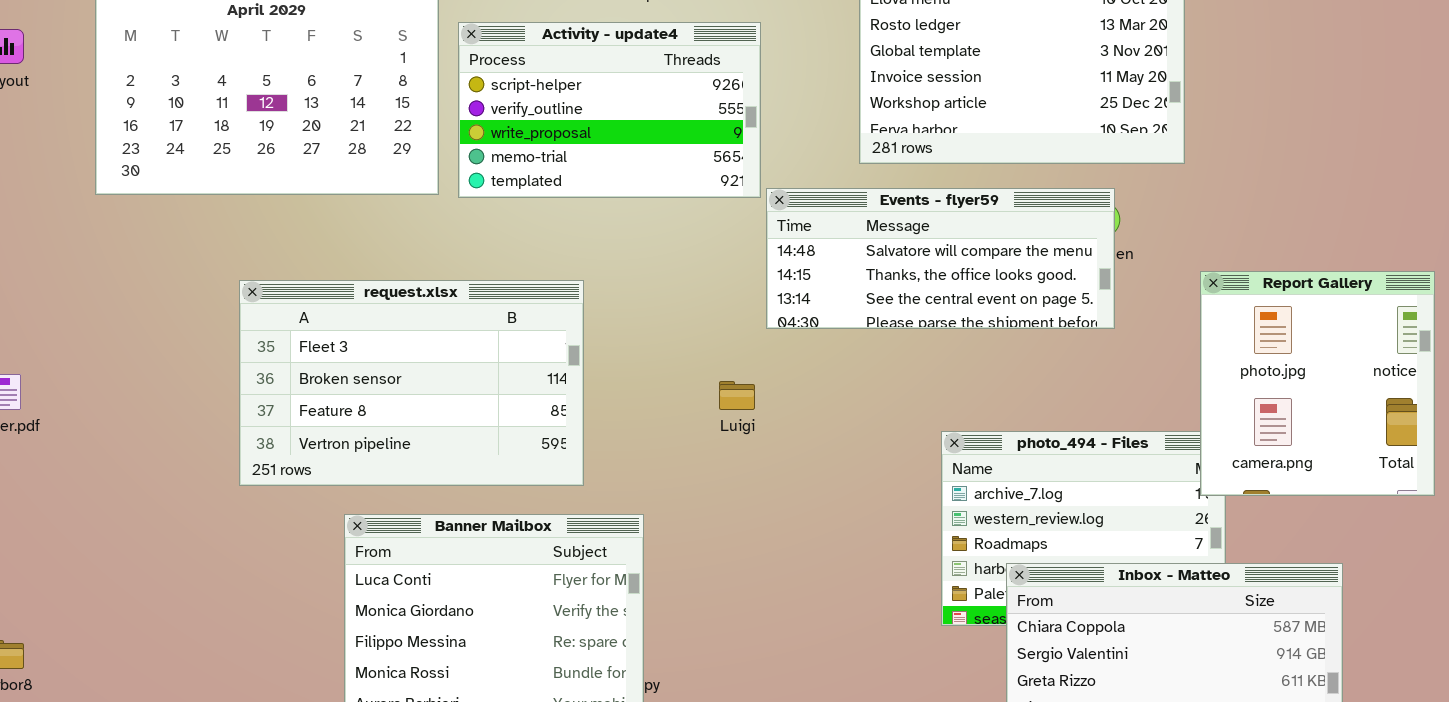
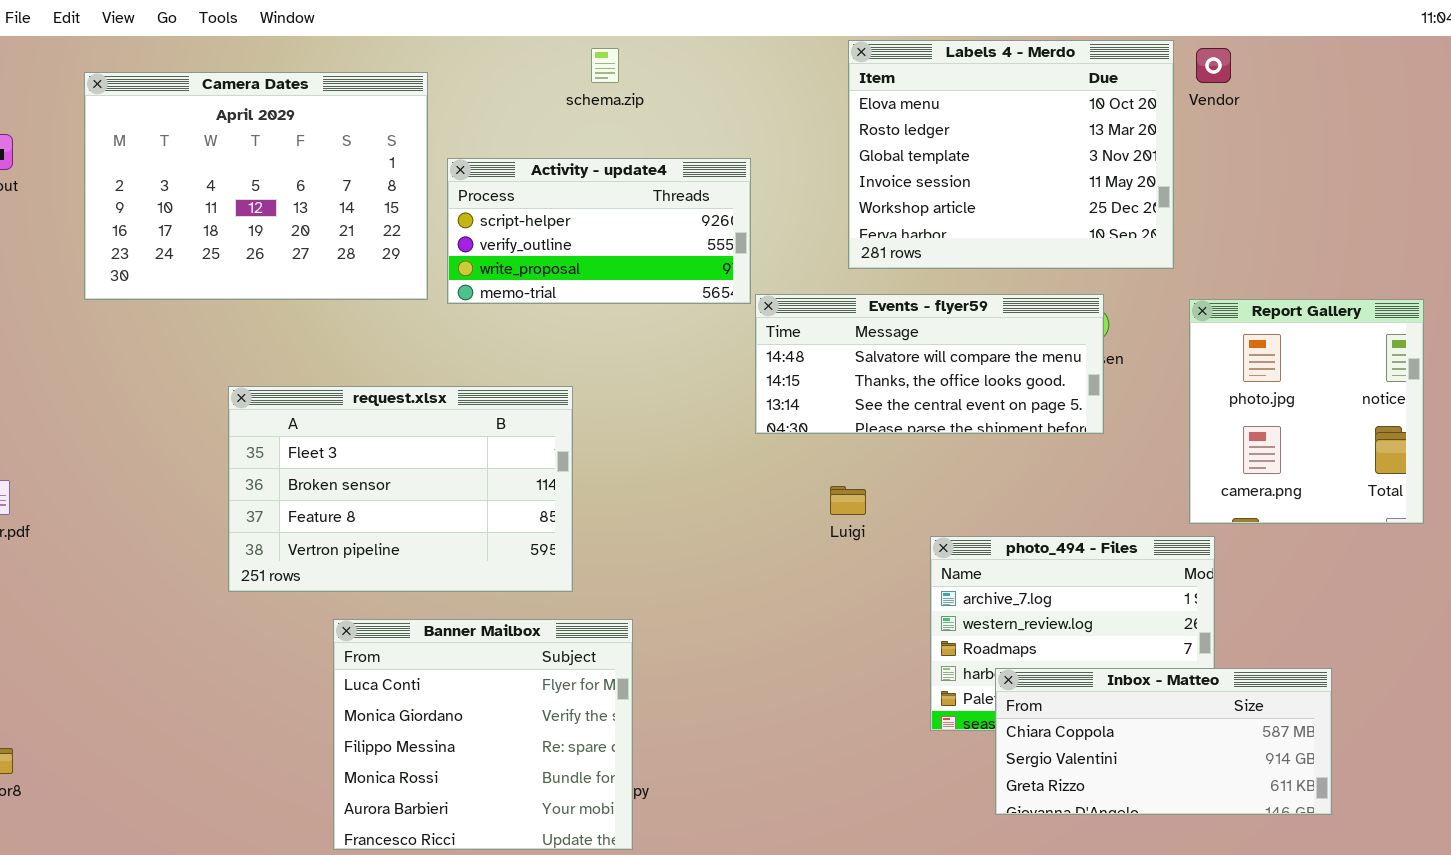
Activity - update4: [458,22,761,198] -> [447,158,751,304], resized
Report Gallery: [1200,271,1435,496] -> [1189,299,1424,524], moved
Luigi: [719,381,755,410] -> [830,486,866,515], moved

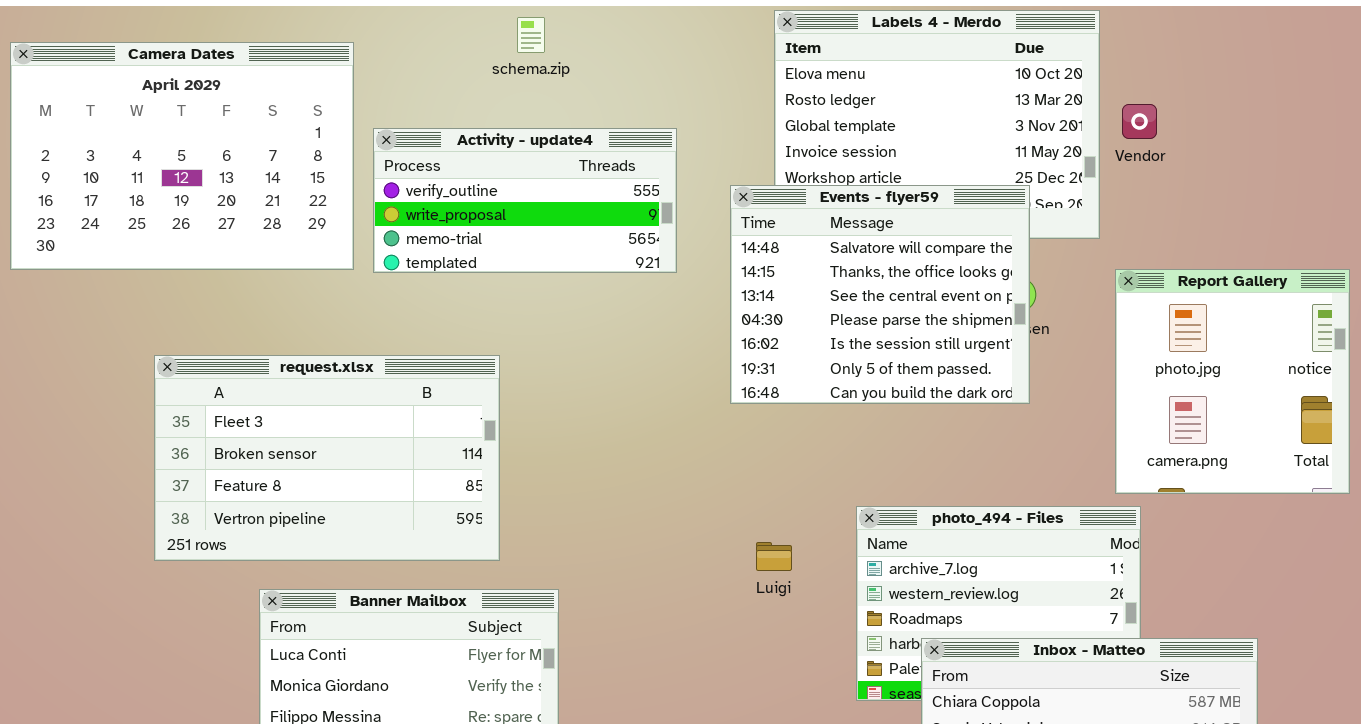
Vendor: [1196,48,1231,83] -> [1122,104,1157,139], moved
Activity - update4: [447,158,751,304] -> [373,128,677,273], scrolled down 1 row
Events - flyer59: [755,294,1104,434] -> [730,185,1030,404], resized
Luigi: [830,486,866,515] -> [756,542,792,571], moved

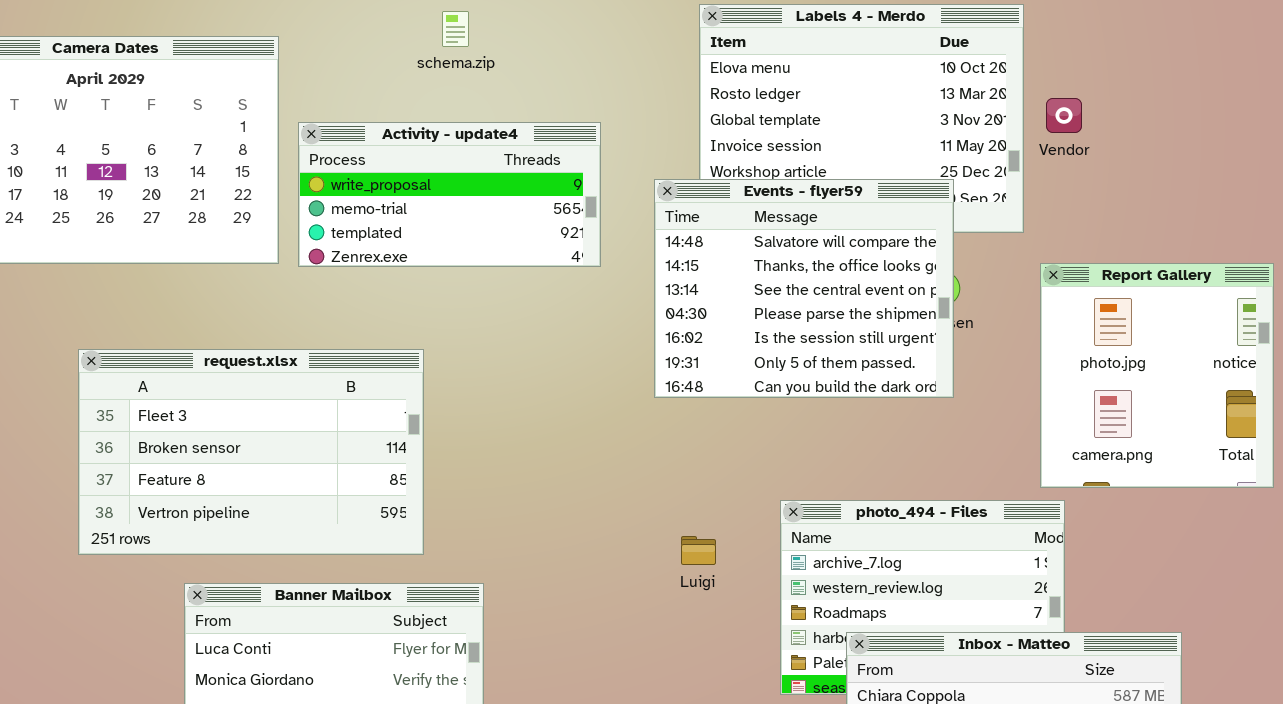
Activity - update4: [373,128,677,273] -> [298,122,601,267], scrolled down 1 row

